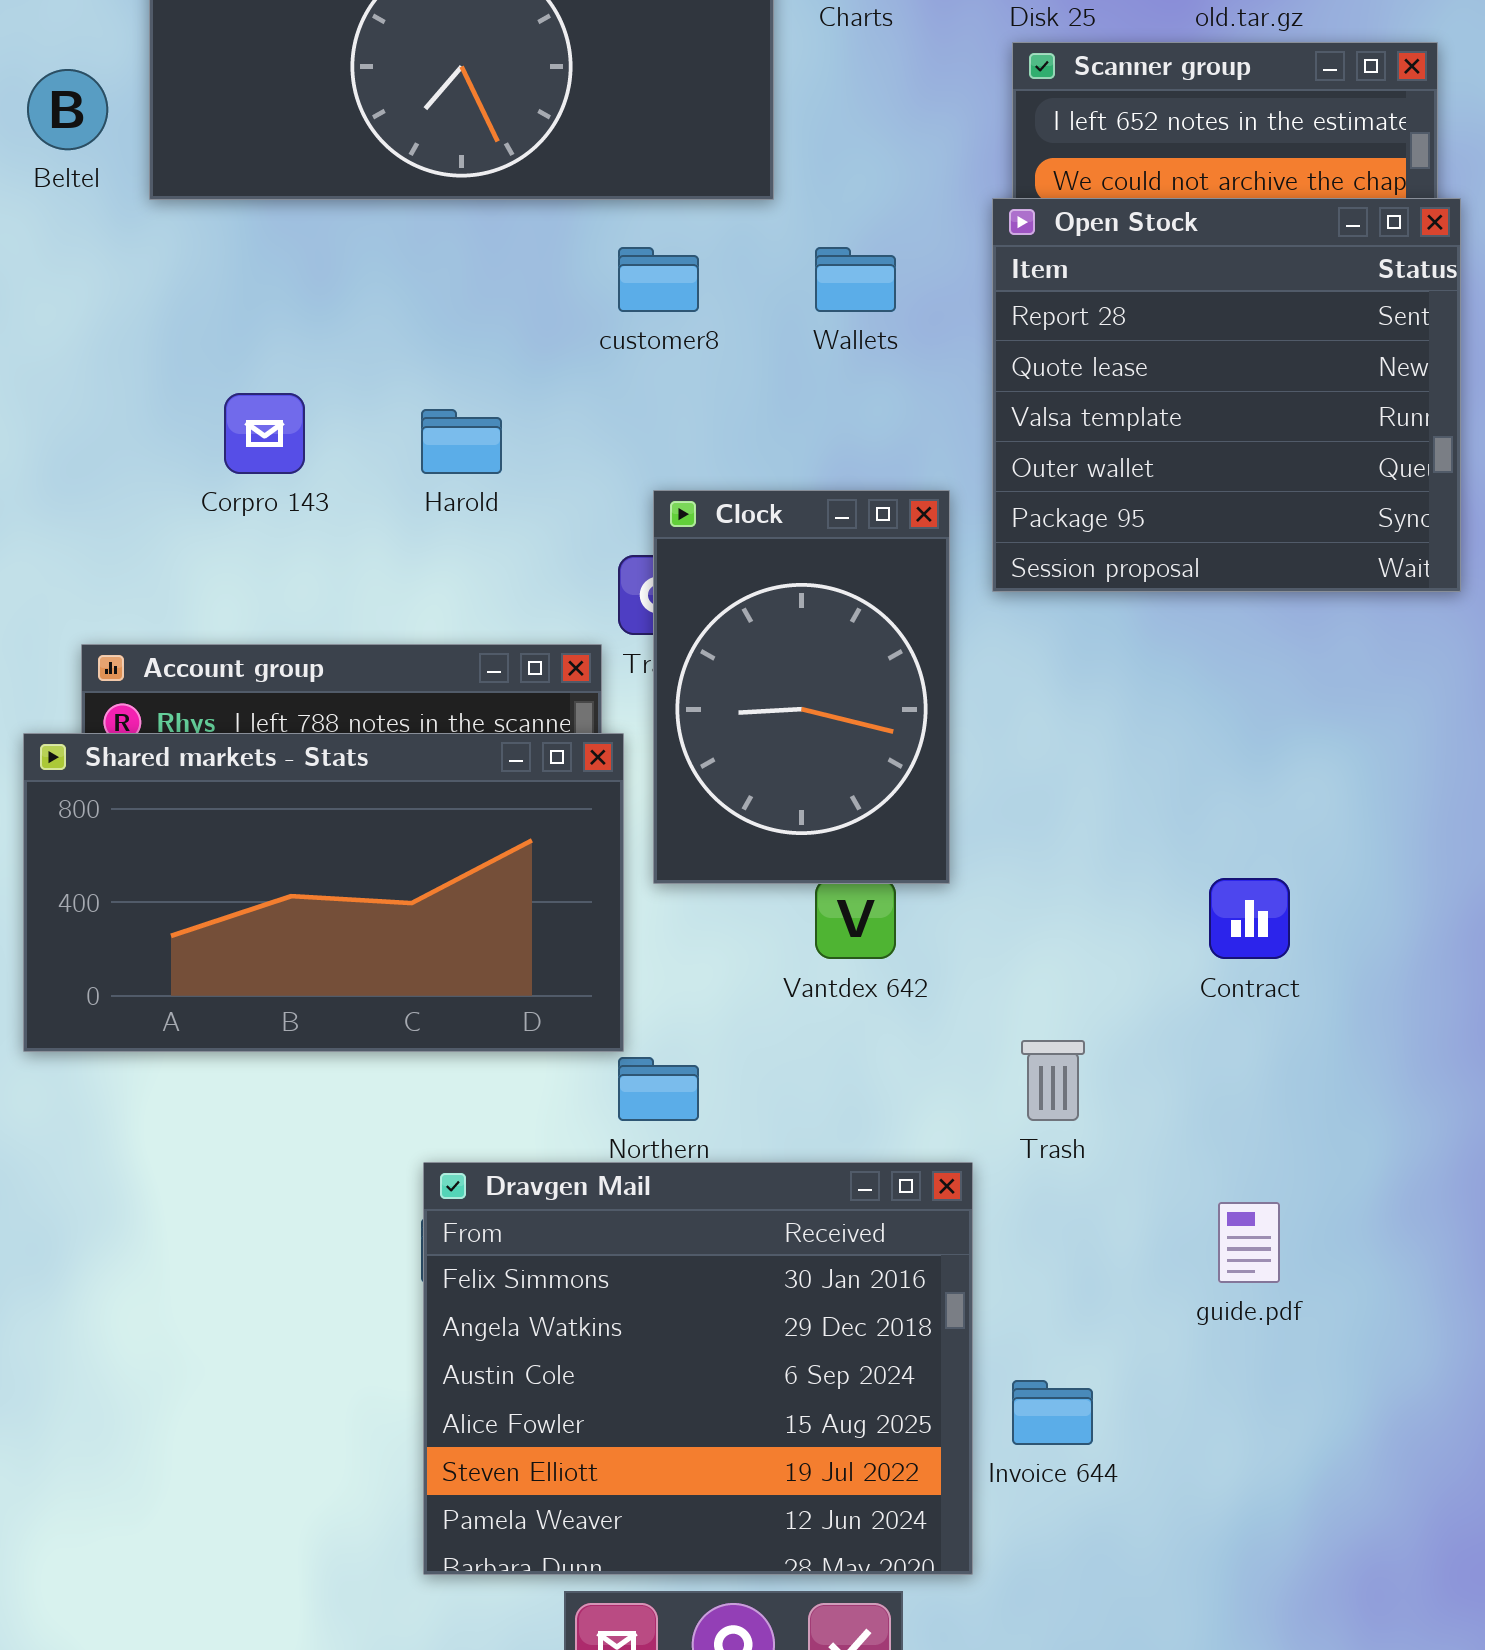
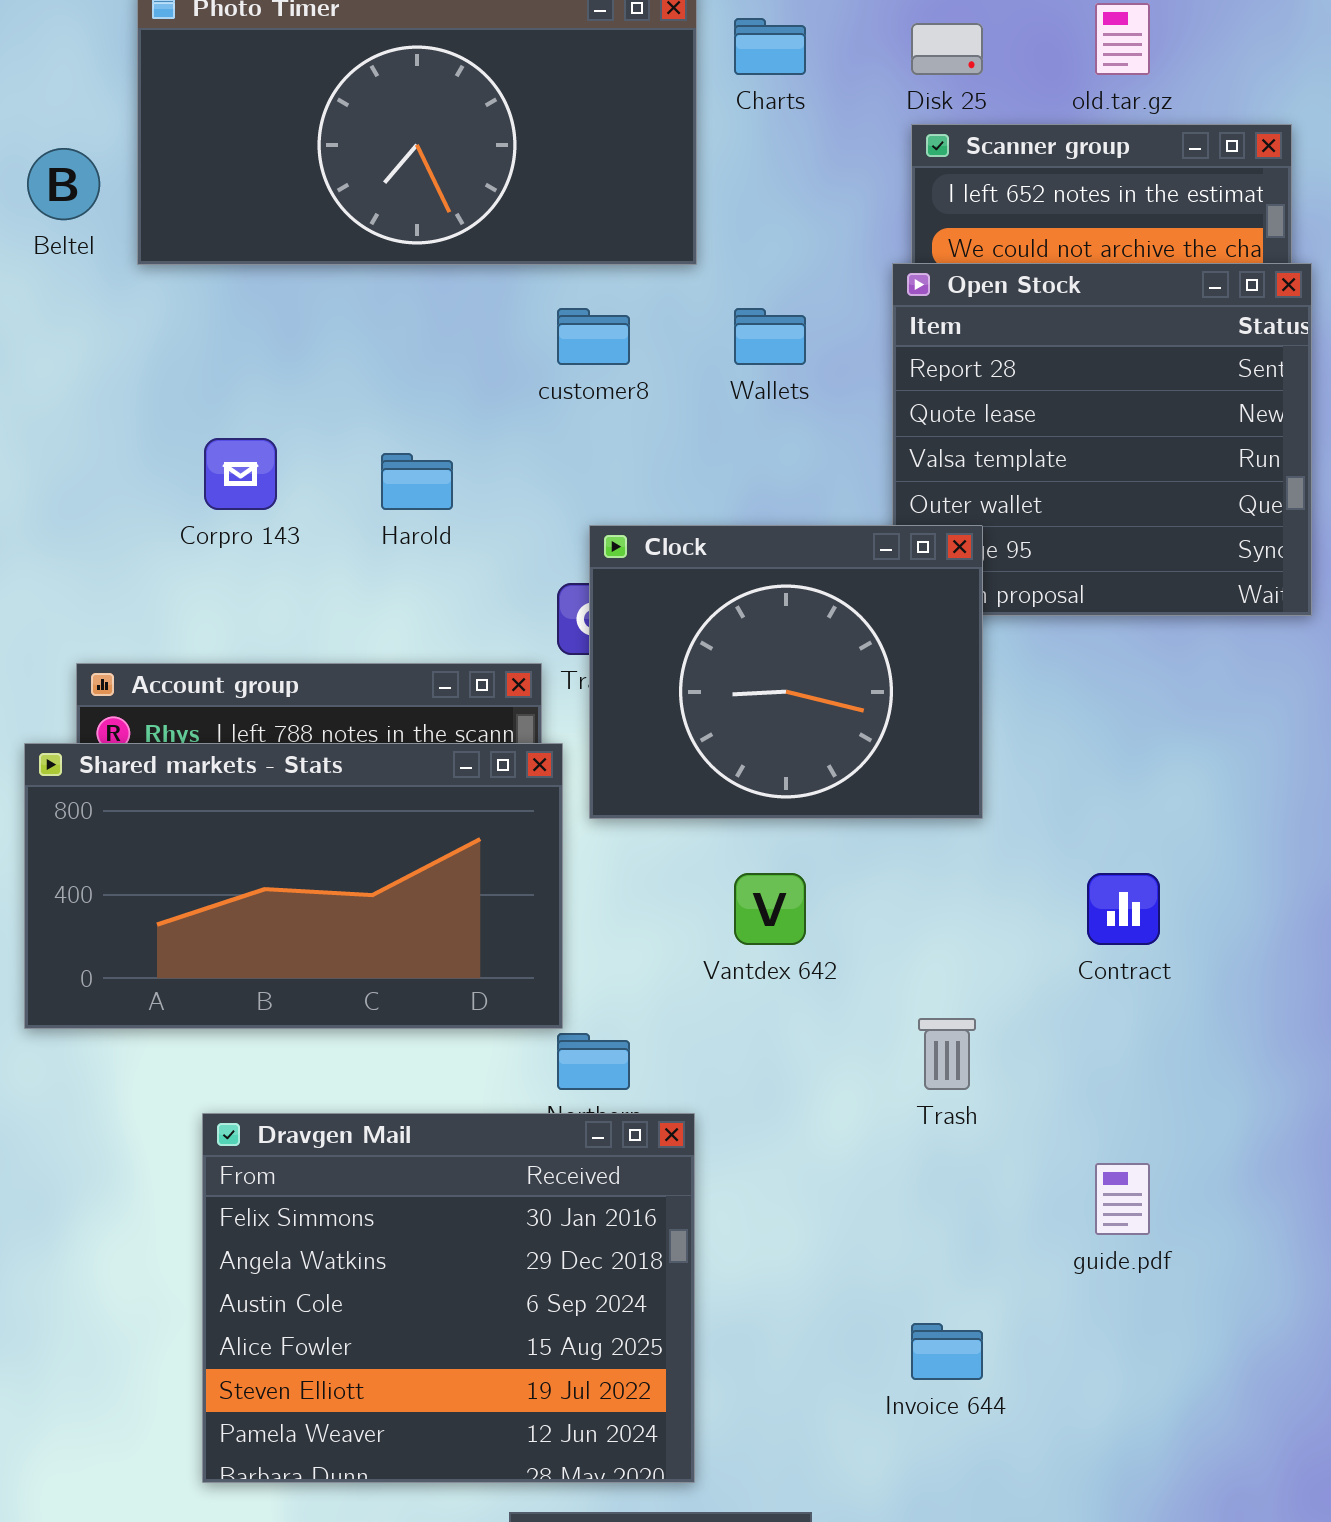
Clock: [653,490,950,884] -> [589,525,983,819], resized
Dravgen Mail: [423,1162,973,1575] -> [202,1113,695,1483], moved

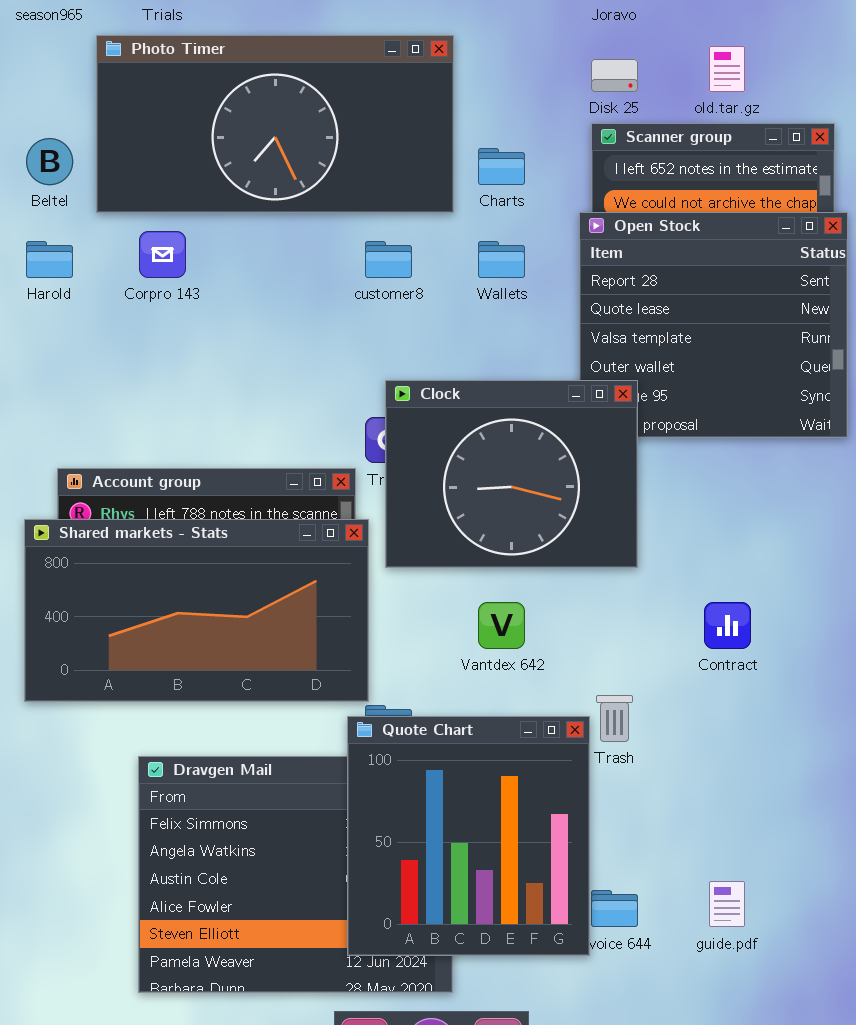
Charts: [734,18,806,75] -> [478,148,525,185], moved
Corpro 143: [204,438,277,510] -> [139,231,186,278], moved
Harold: [381,453,453,510] -> [26,241,73,278], moved
Quote Chart: none -> [347,716,590,956], opened
guide.pdf: [1095,1163,1150,1235] -> [709,881,745,927], moved

